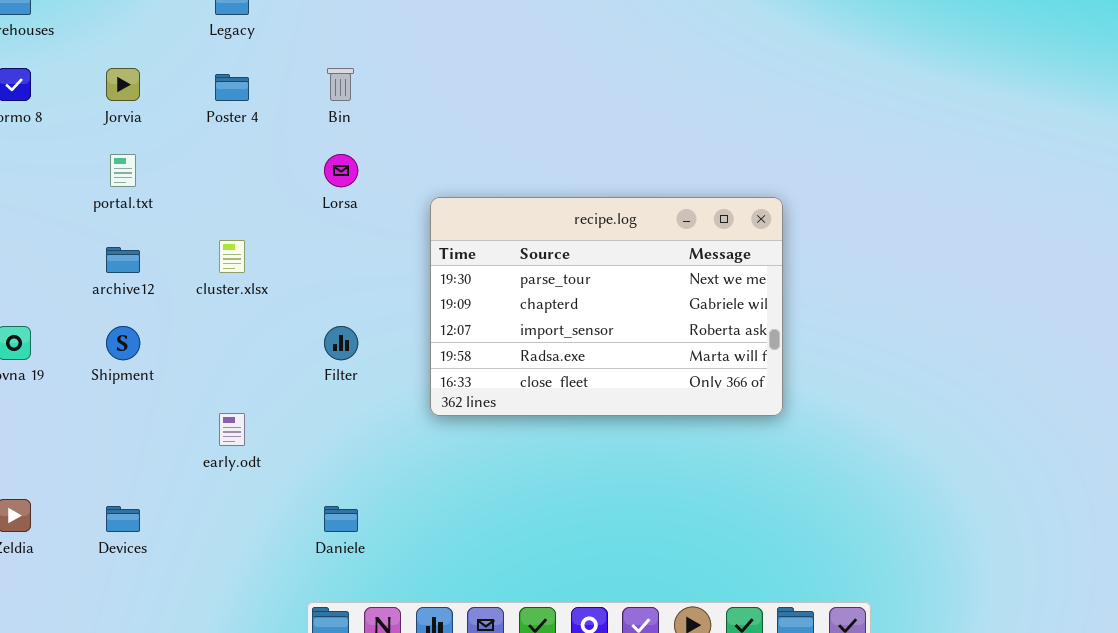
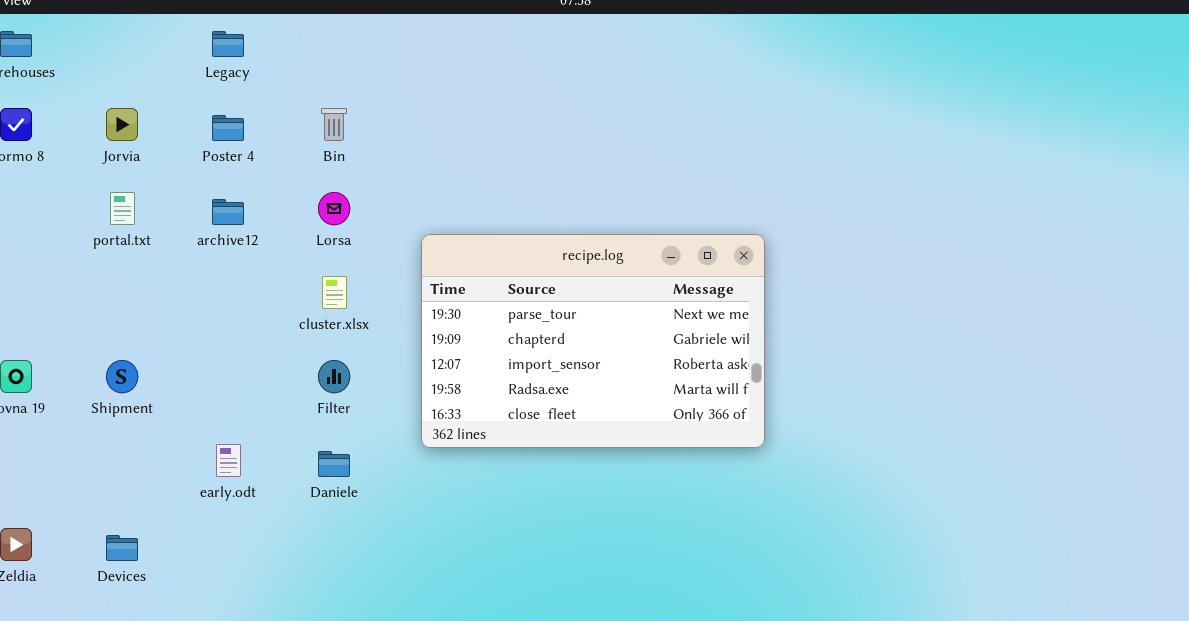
cluster.xlsx: [219,240,245,273] -> [322,276,347,309], moved
archive12: [106,247,140,273] -> [212,199,244,225], moved
Daniele: [324,506,358,532] -> [318,451,350,477], moved

